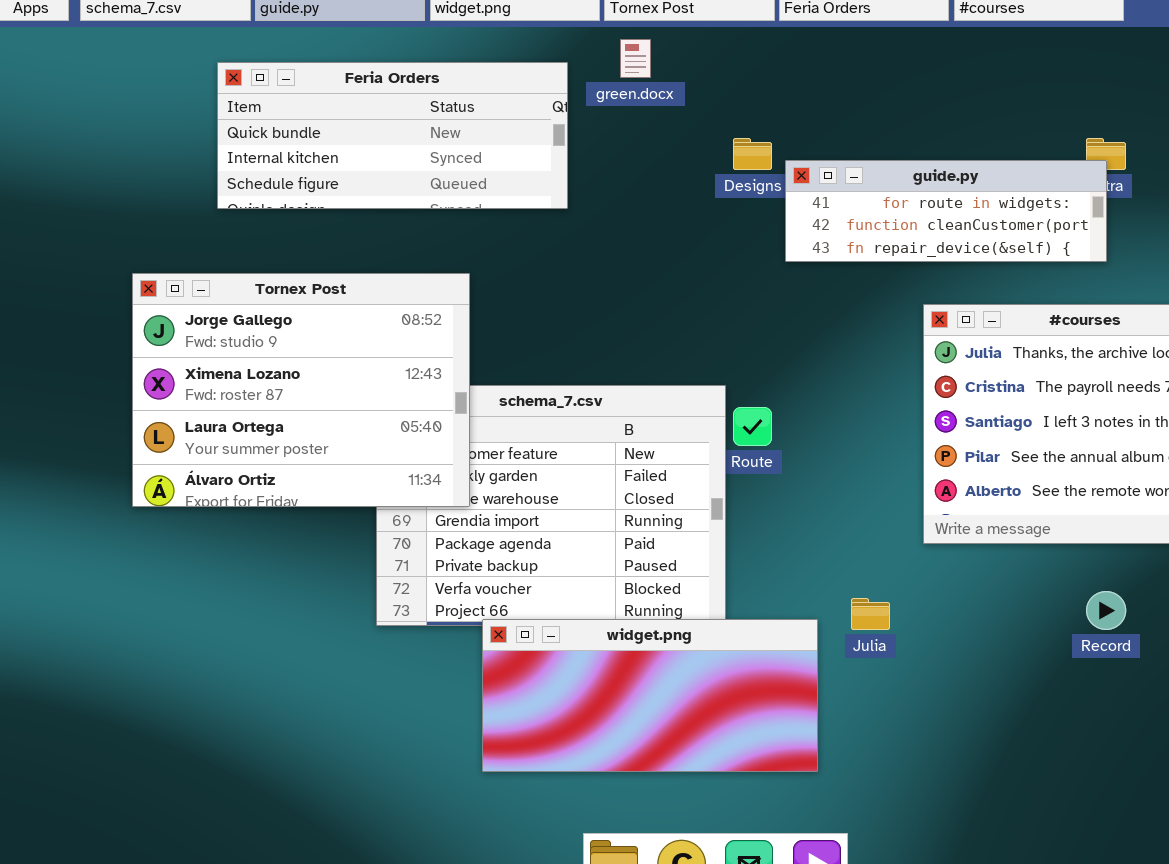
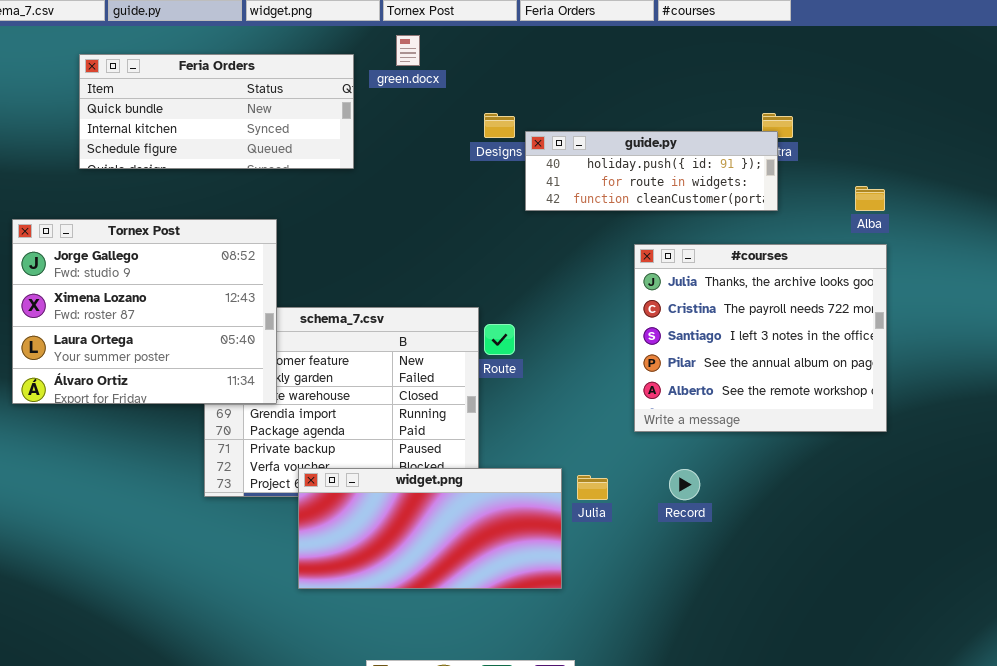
guide.py: [785,160,1107,262] -> [525,131,778,211], scrolled up 1 row
Record: [1086,591,1126,630] -> [669,469,700,500], moved
widget.png: [482,619,818,772] -> [298,468,562,589], moved

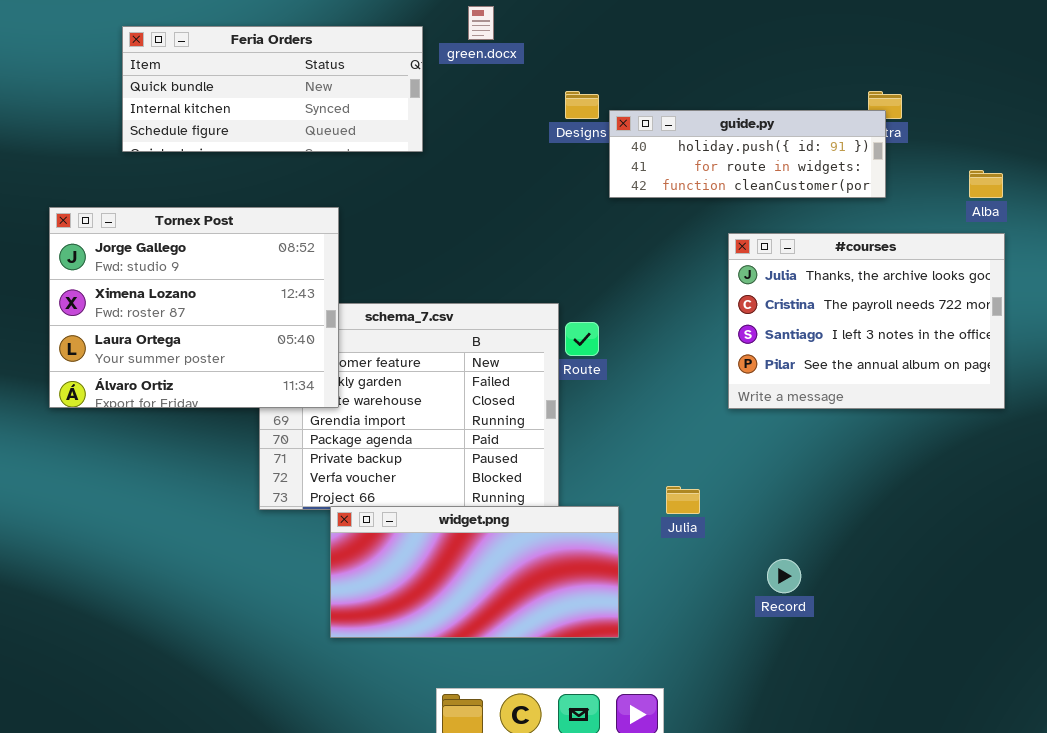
#courses: [634,244,887,432] -> [728,233,1005,409], resized
widget.png: [298,468,562,589] -> [330,506,619,638], moved
Record: [669,469,700,500] -> [767,559,801,593], moved

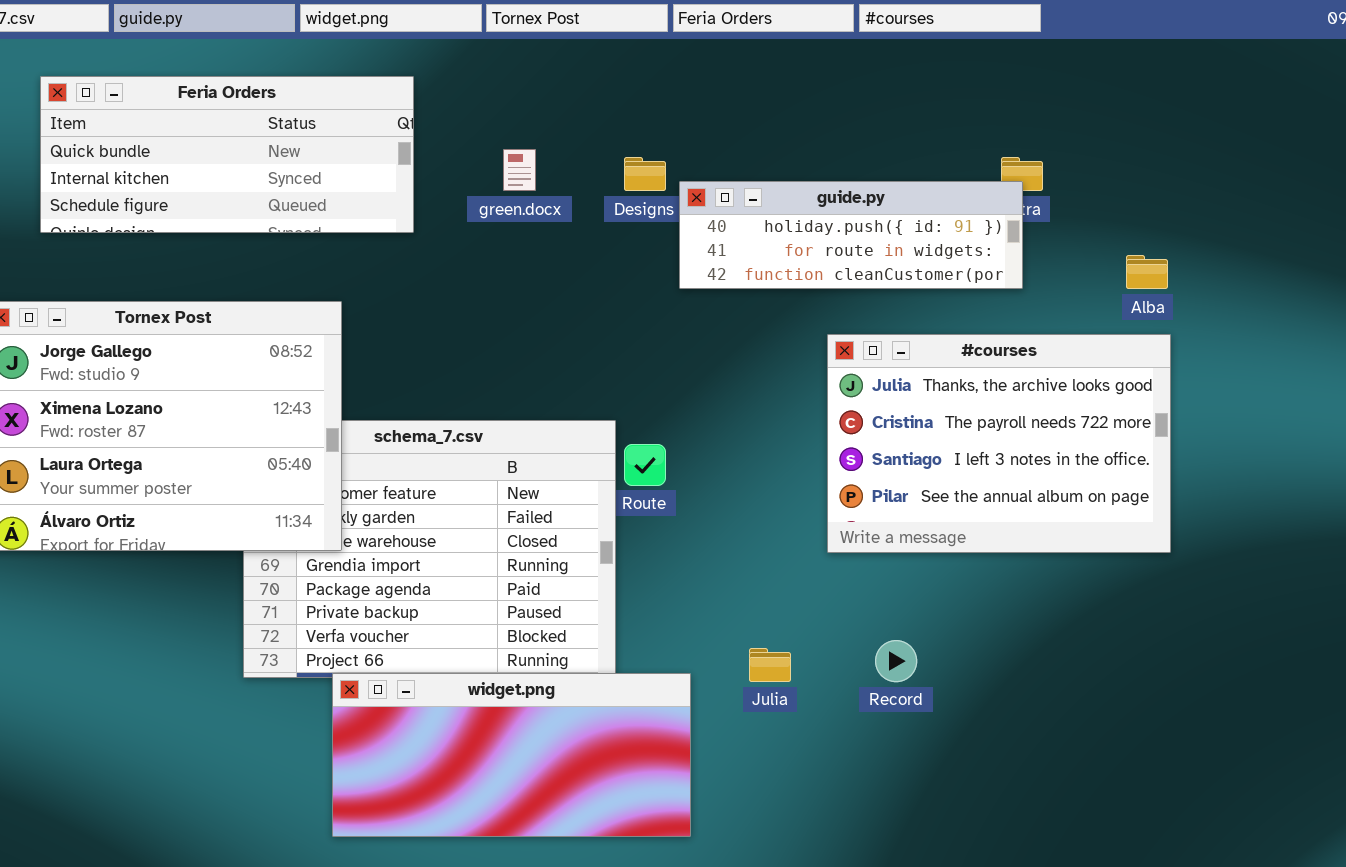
green.docx: [468,6,494,40] -> [503,149,536,191], moved
Feria Orders: [122,26,423,152] -> [40,76,414,233], moved
Record: [767,559,801,593] -> [875,640,917,682], moved

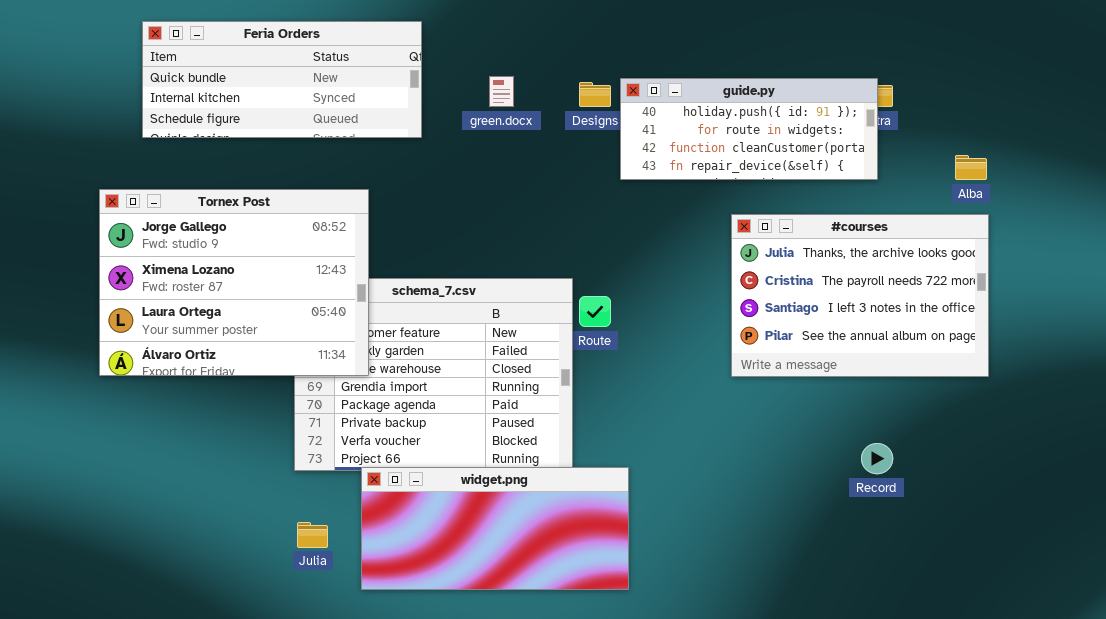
guide.py: [679,181,1023,289] -> [620,78,878,180], resized
Record: [875,640,917,682] -> [861,443,893,474], moved
Julia: [749,648,791,682] -> [297,522,328,548], moved

